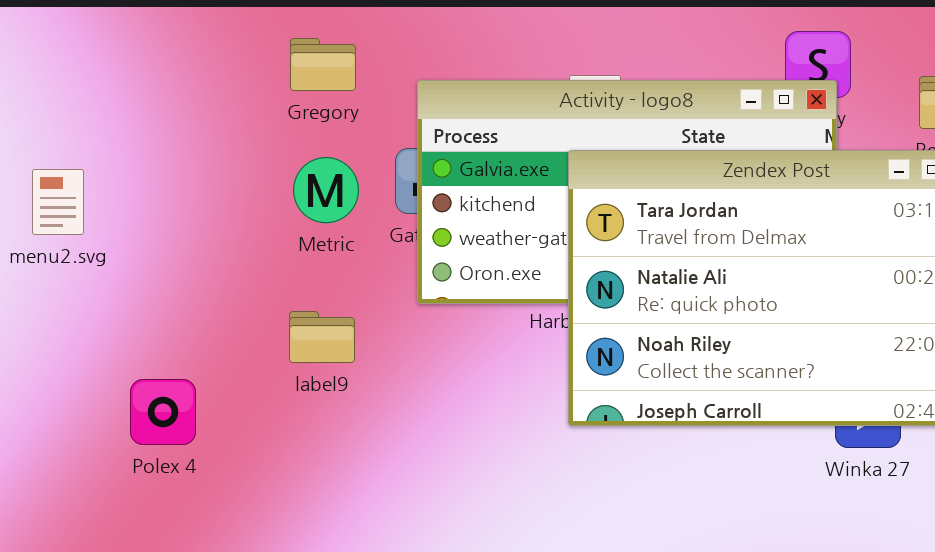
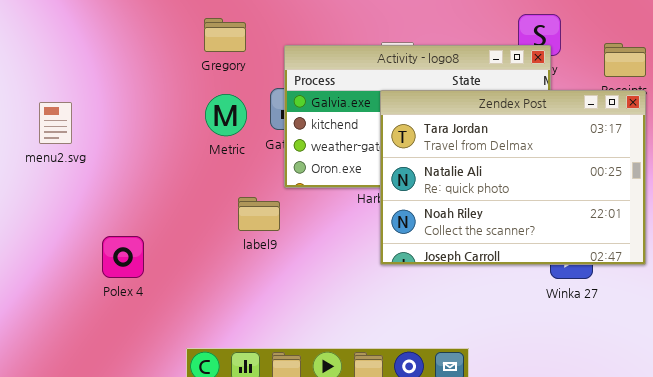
label9: [289,311,355,363] -> [238,197,280,231], moved

